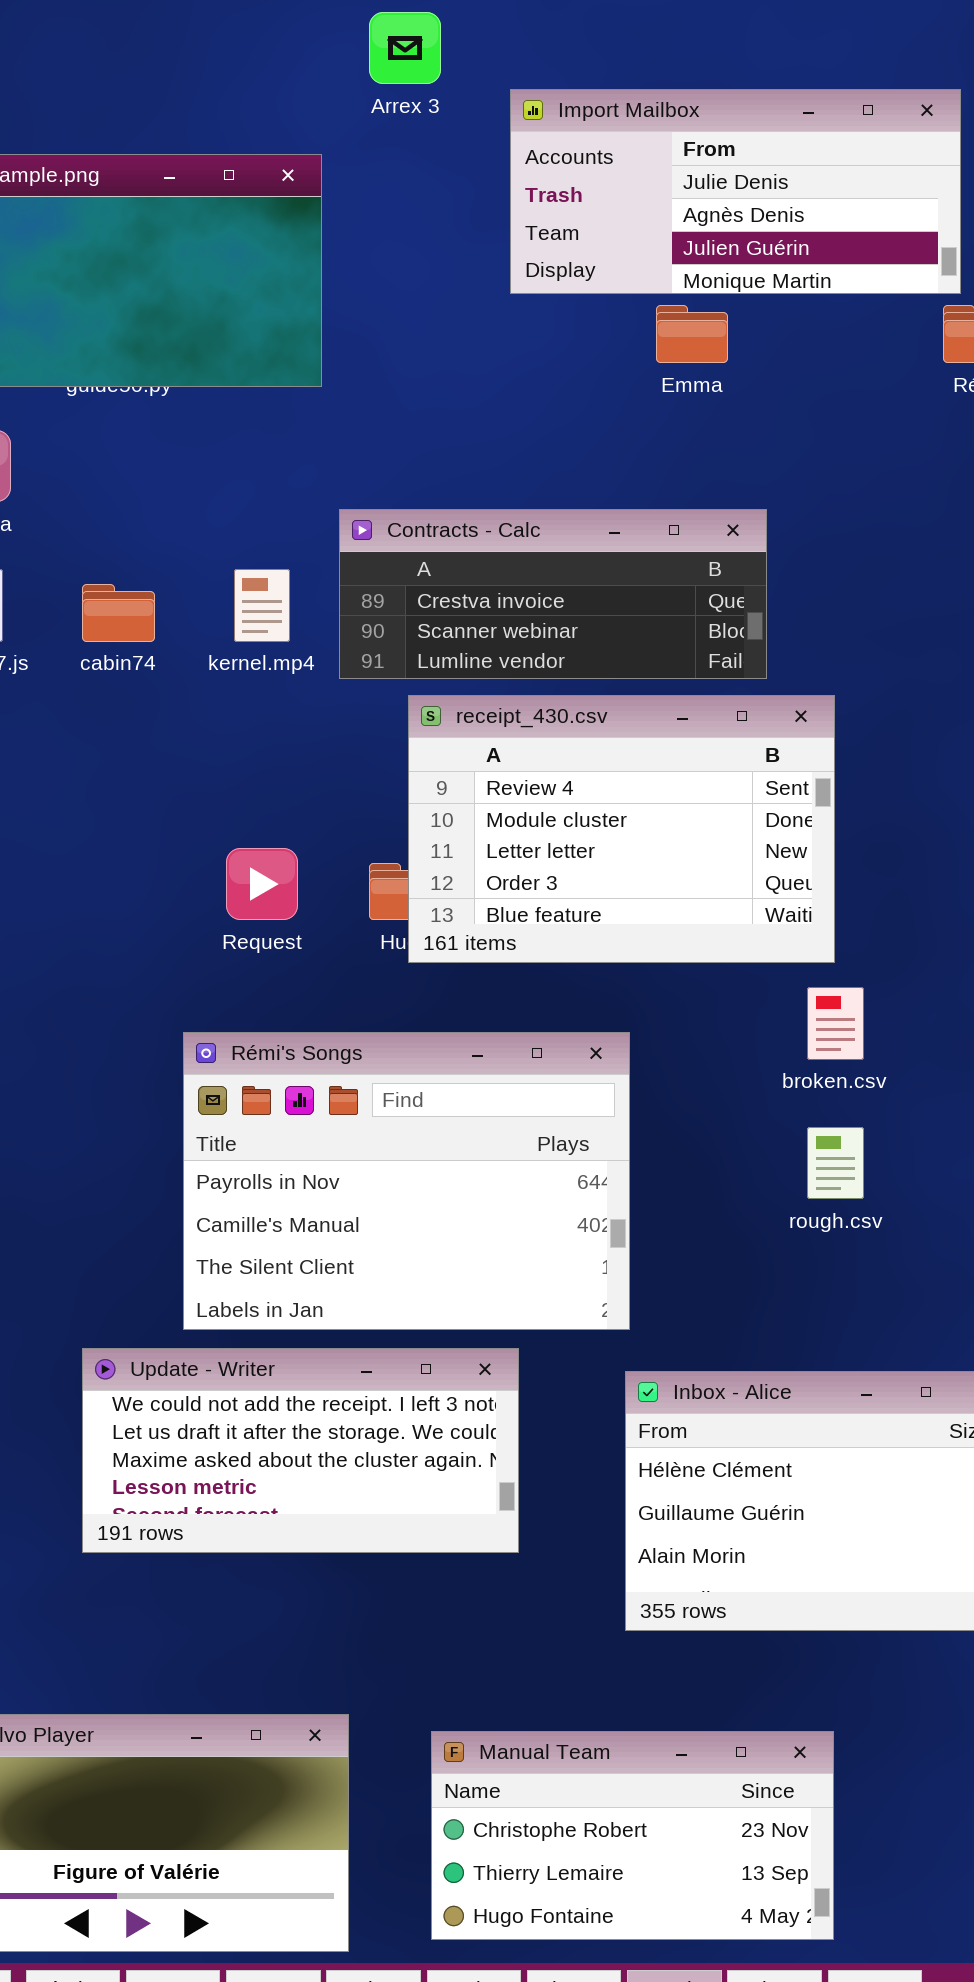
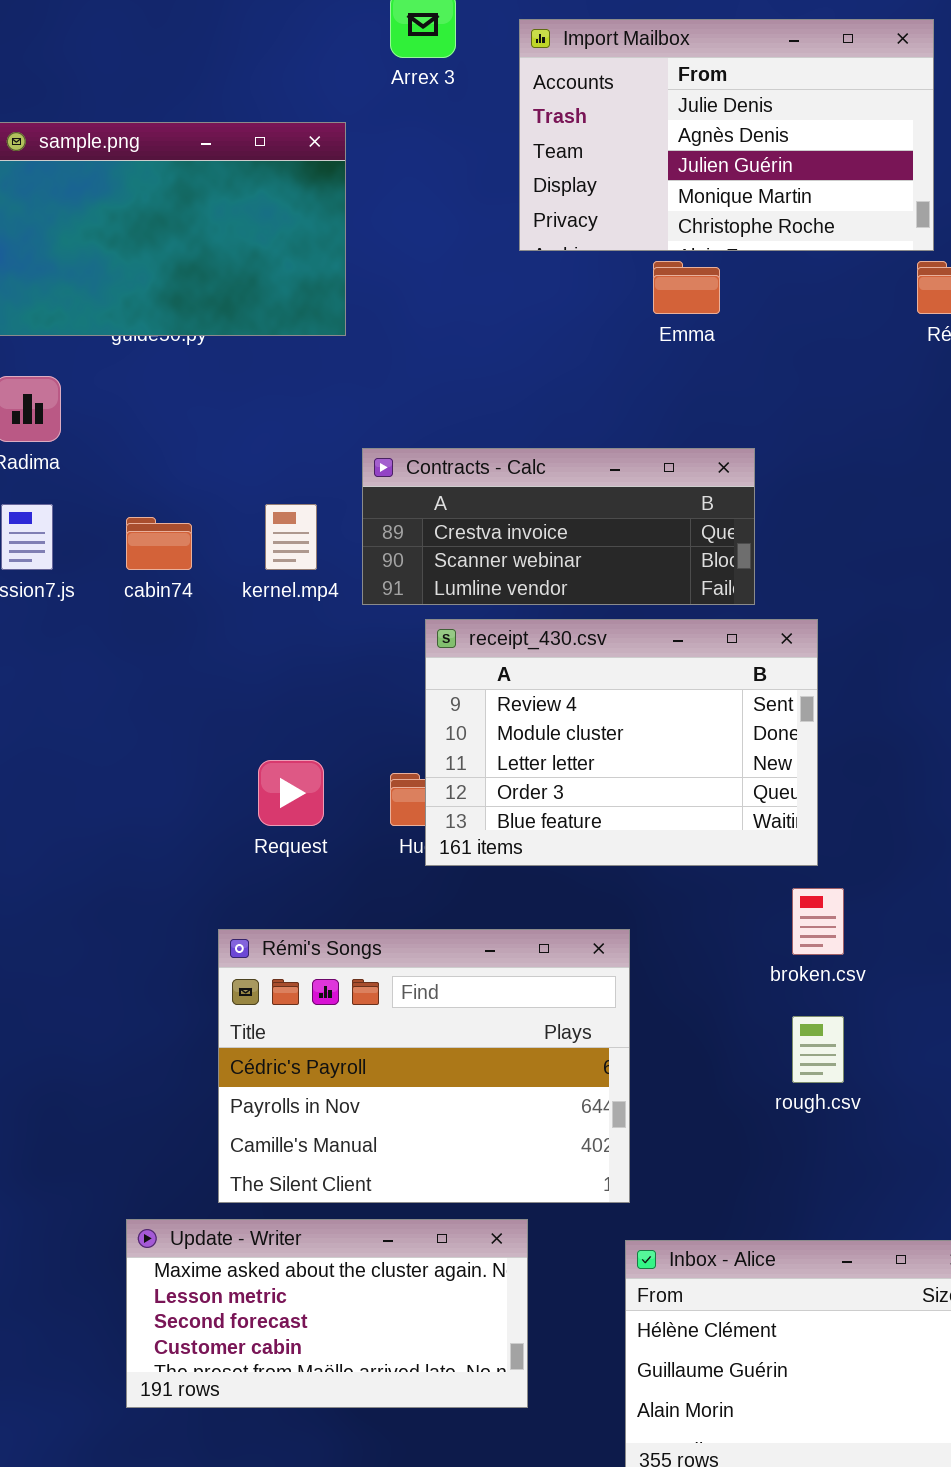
Import Mailbox: [510,89,961,294] -> [519,19,934,251], resized
Rémi's Songs: [183,1032,630,1330] -> [218,929,630,1203], scrolled up 1 row
Update - Writer: [82,1348,519,1553] -> [126,1219,528,1408], scrolled down 2 rows

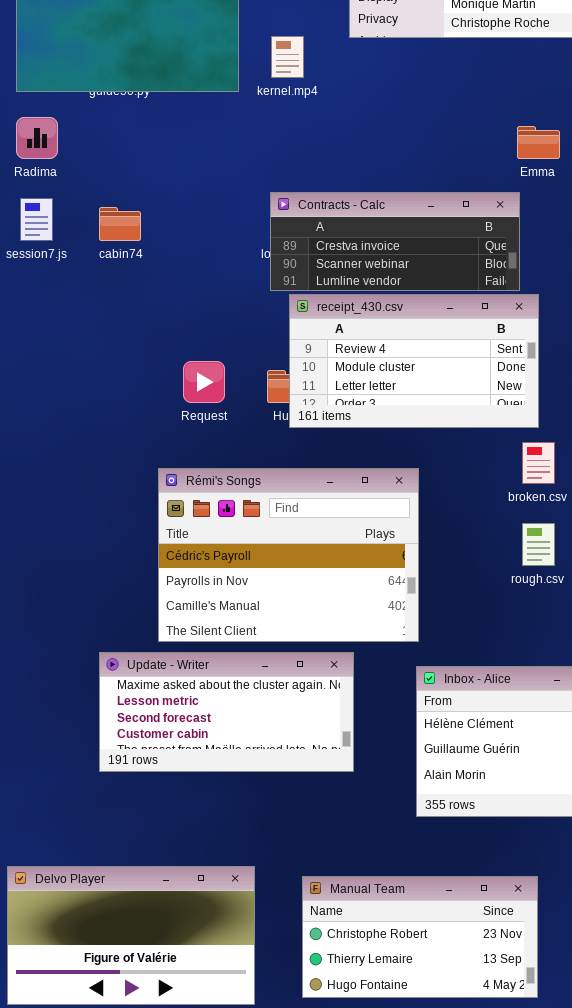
Emma: [653,261,720,314] -> [517,126,560,159], moved
Contracts - Calc: [362,448,755,605] -> [270,192,520,291], moved
kernel.mp4: [265,504,317,570] -> [271,36,304,78], moved
receipt_430.csv: [425,619,818,866] -> [289,294,539,428], resized

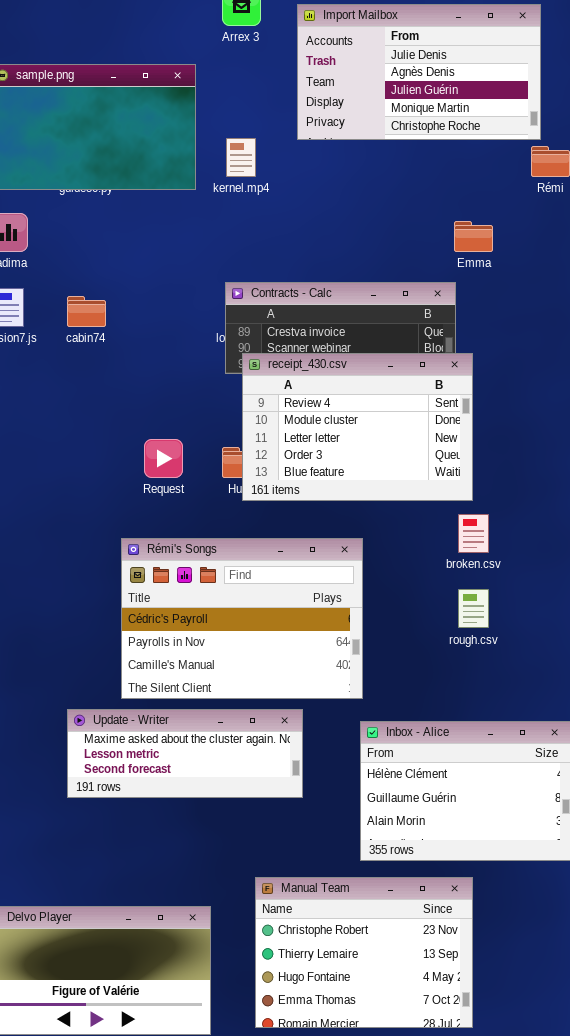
receipt_430.csv: [289,294,539,428] -> [242,353,473,501], resized
Update - Writer: [99,652,354,772] -> [67,709,303,798], resized
Manual Team: [302,876,538,998] -> [255,877,473,1028], resized

